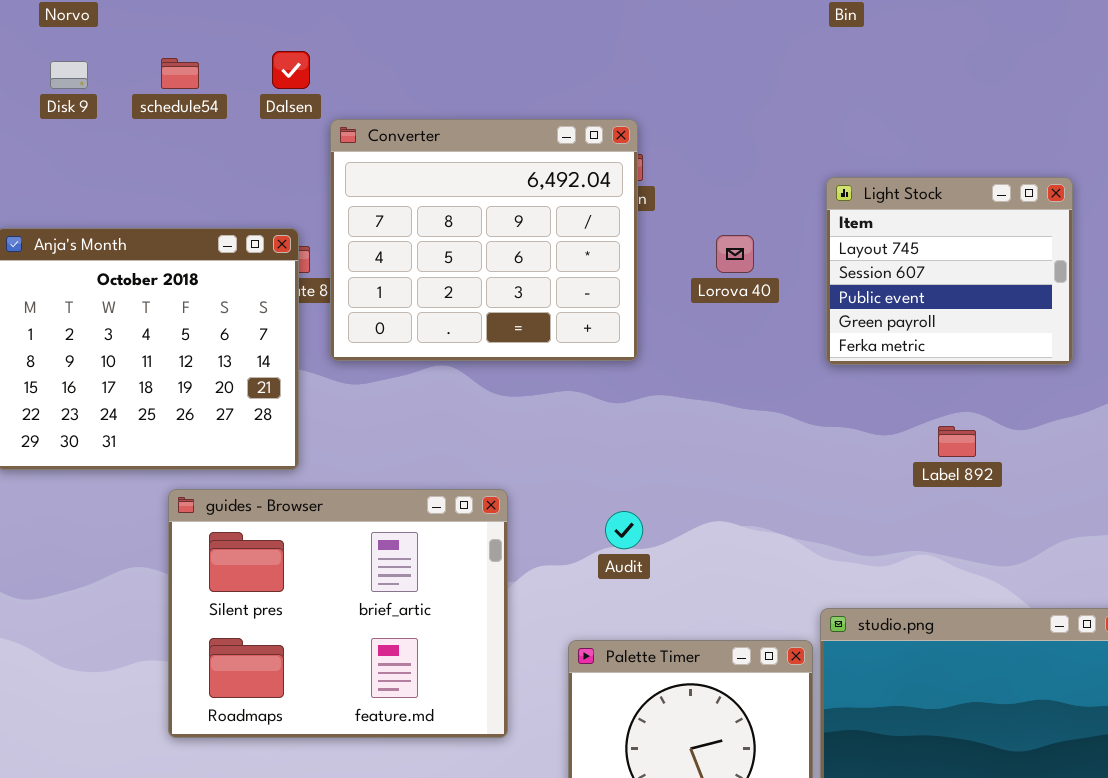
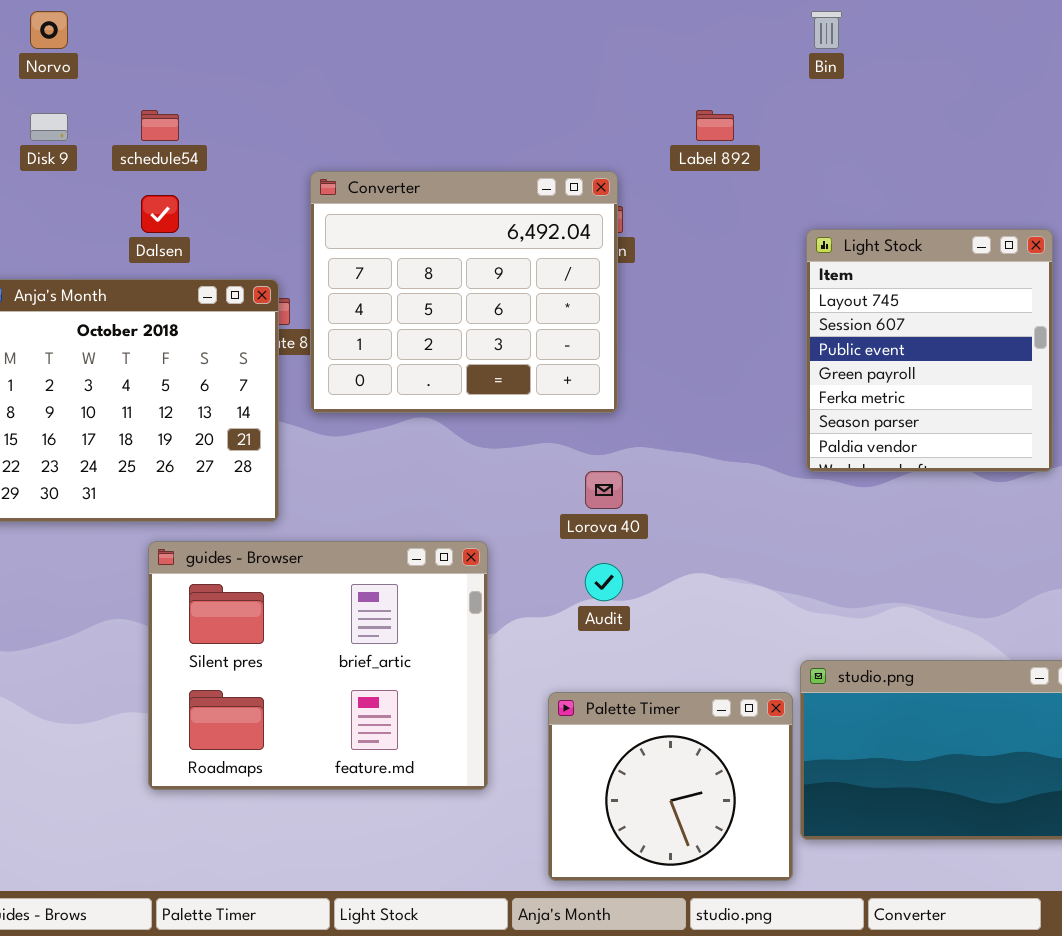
Dalsen: [272,51,310,89] -> [141,195,179,233], moved
Light Stock: [826,177,1073,365] -> [806,229,1053,472], resized
Lorova 40: [716,235,754,273] -> [585,471,623,509], moved
Label 892: [938,426,976,457] -> [696,110,734,141], moved

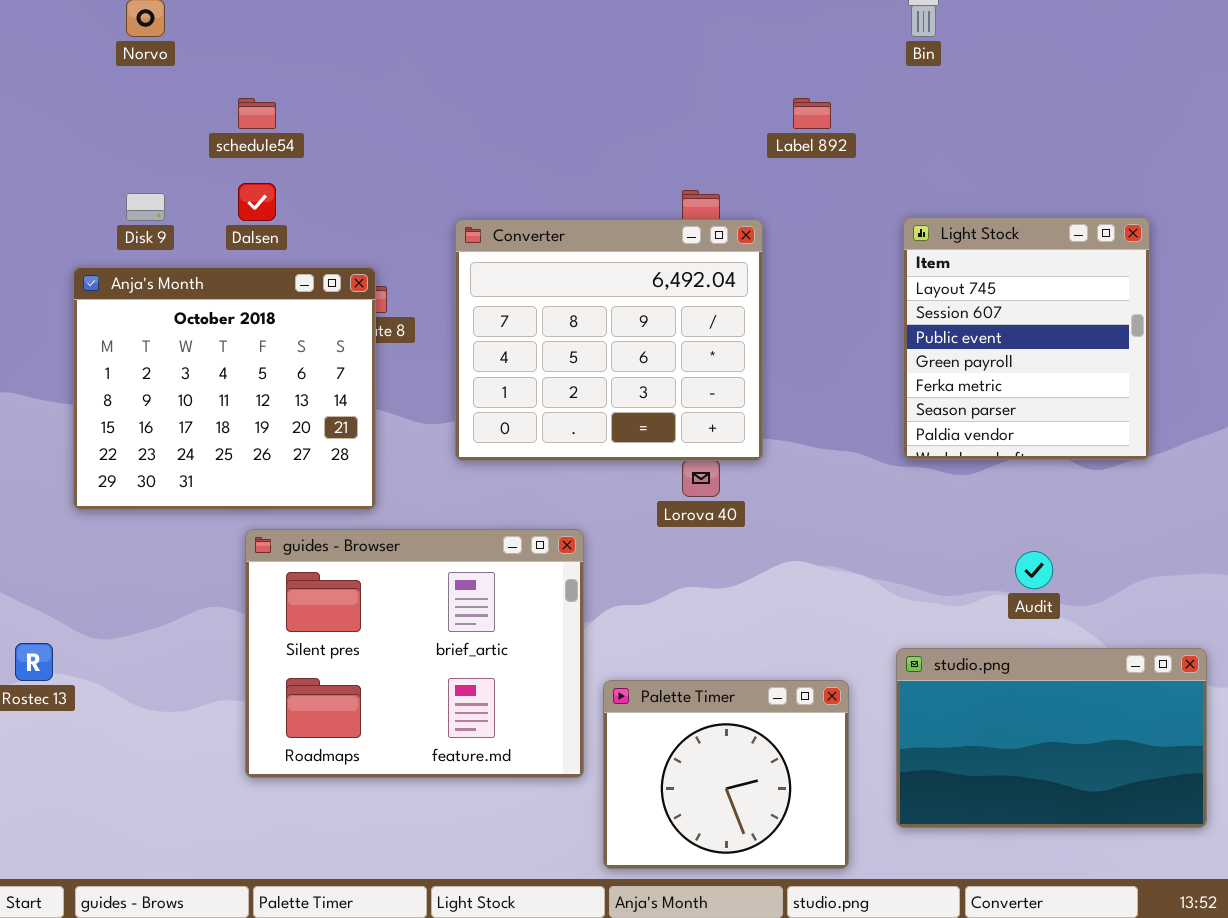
Disk 9: [30,113,68,141] -> [126,193,165,221], moved
Converter: [310,171,618,413] -> [455,219,763,461], moved
Audit: [585,563,623,601] -> [1015,551,1053,589], moved
Palette Timer: [548,692,793,881] -> [603,680,849,869], moved

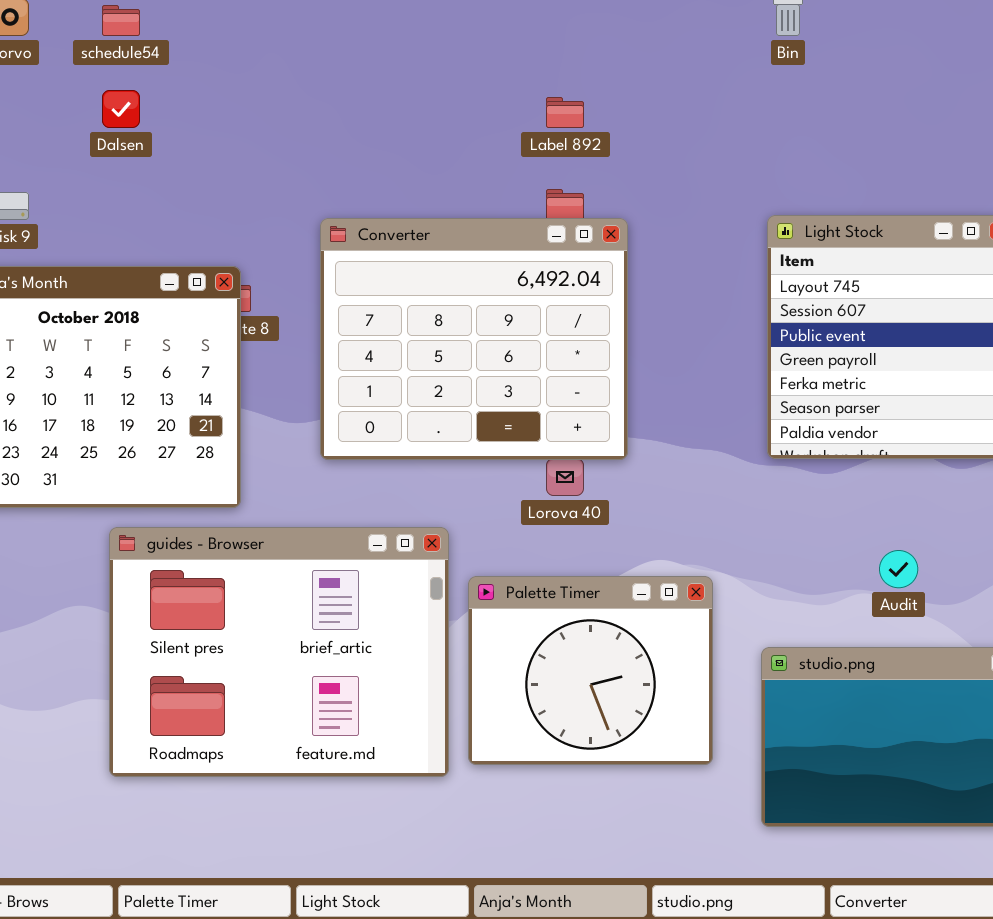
schedule54: [238,98,276,129] -> [102,5,140,36], moved
Label 892: [793,98,831,129] -> [546,97,584,128], moved
Dalsen: [238,183,276,221] -> [102,90,140,128], moved
Palette Timer: [603,680,849,869] -> [468,576,713,765], moved

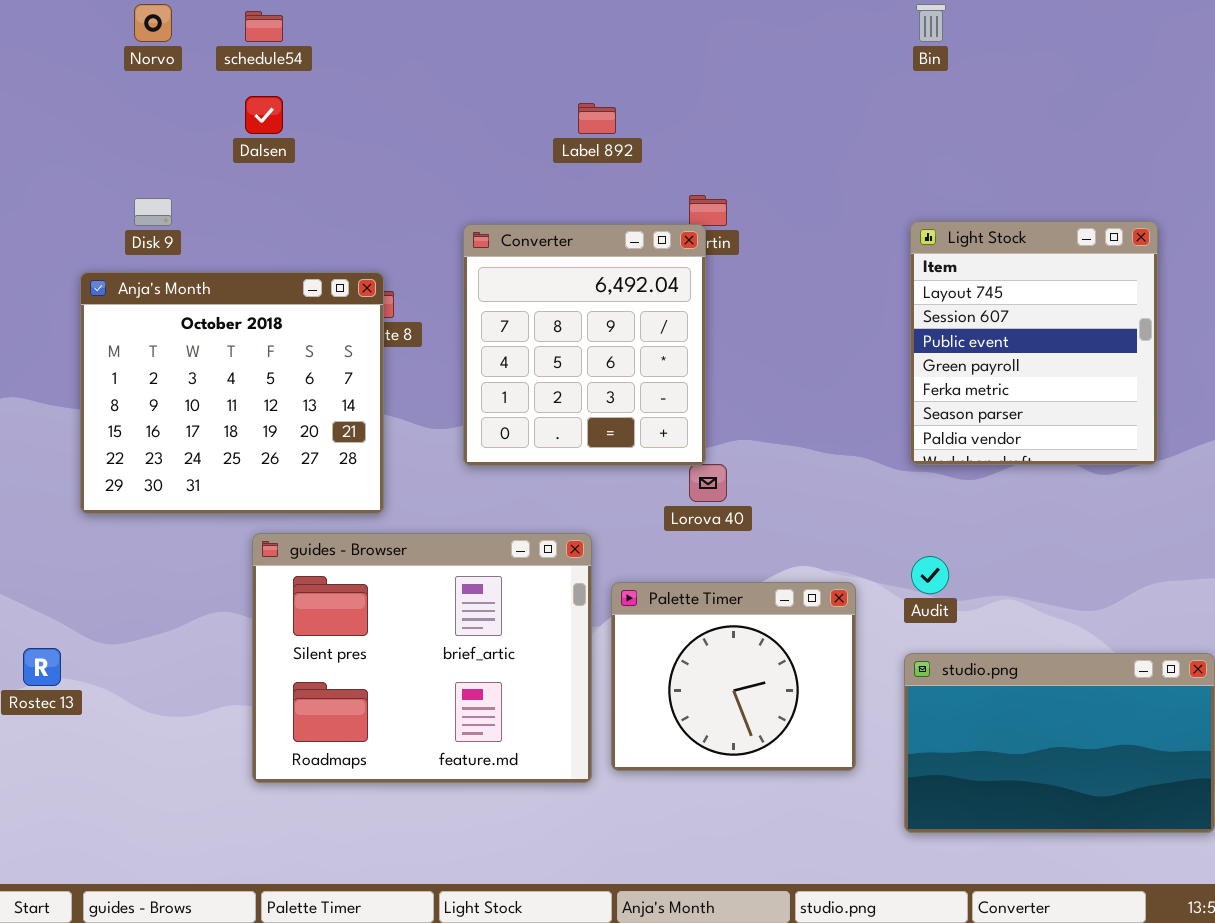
Label 892: [546,97,584,128] -> [578,103,616,134], moved
Converter: [320,218,628,460] -> [463,224,706,466], resized
Audit: [879,550,918,588] -> [911,556,949,594], moved

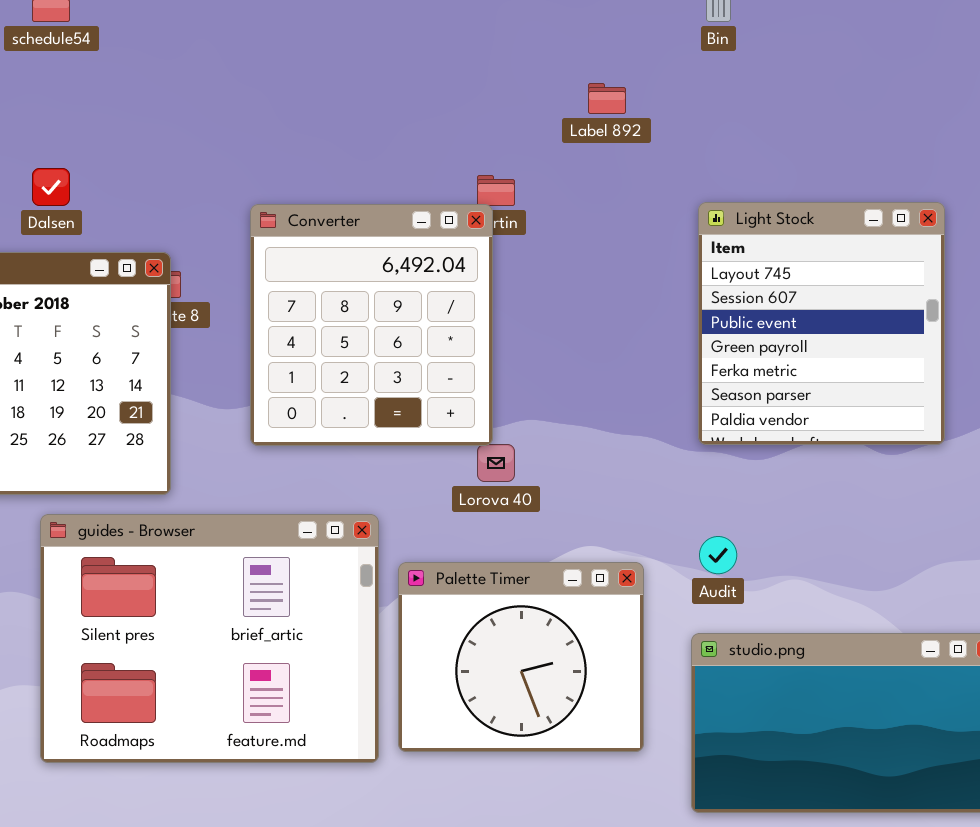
Dalsen: [245,96,283,134] -> [32,168,70,206], moved
Label 892: [578,103,616,134] -> [588,83,626,114], moved

